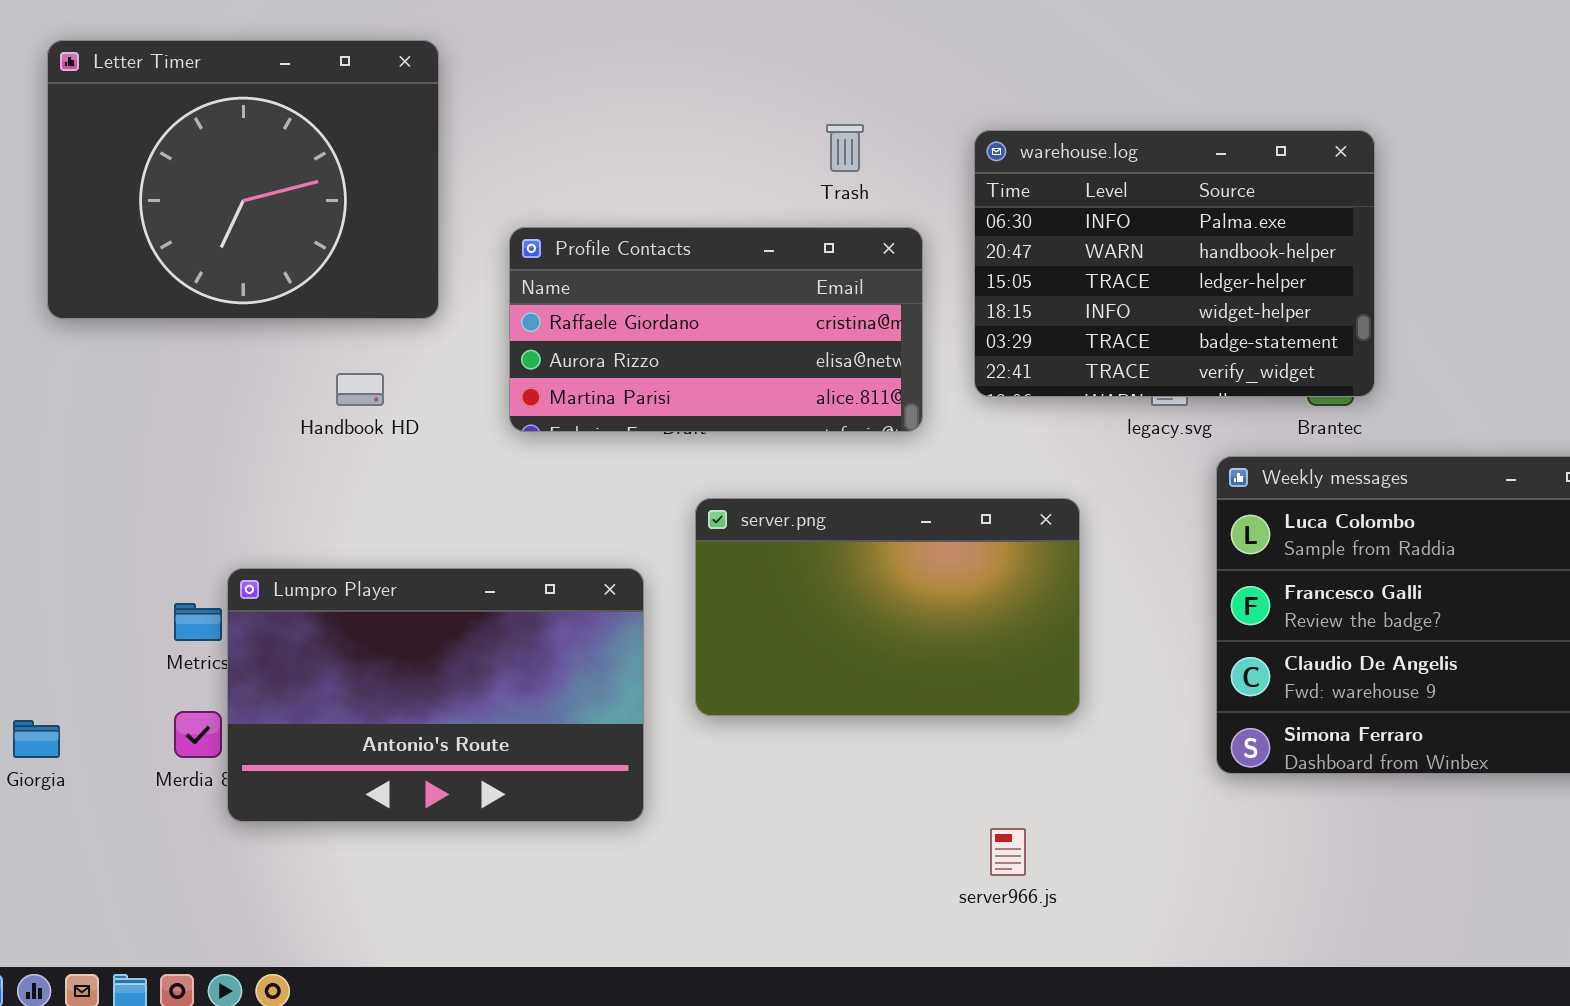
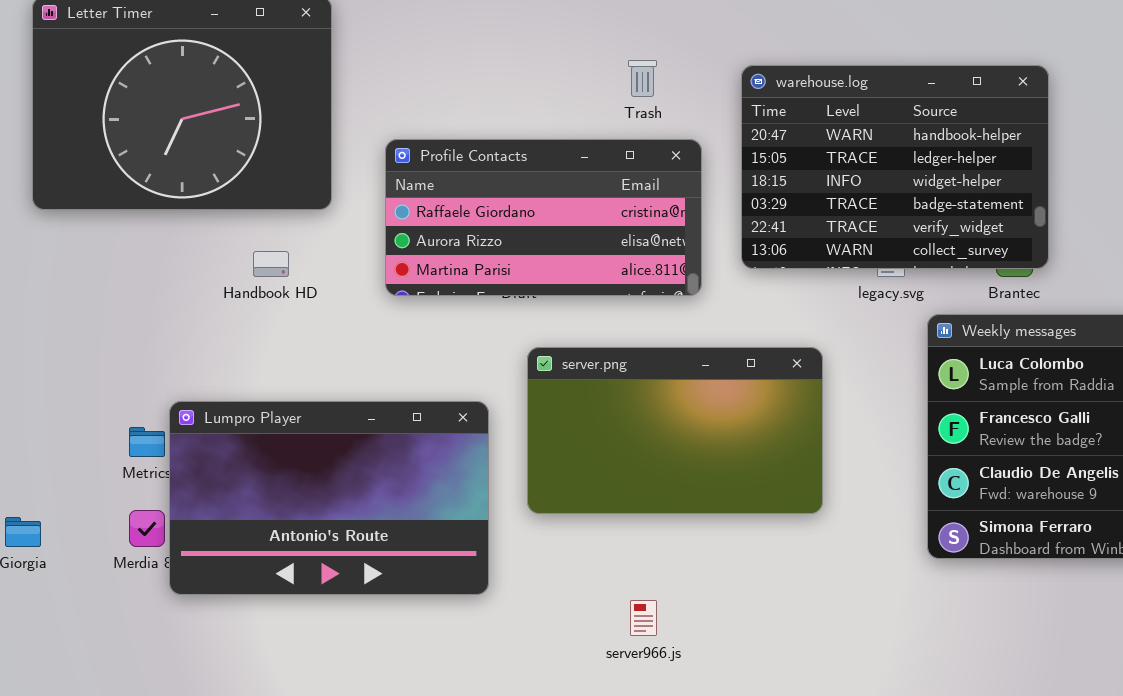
warehouse.log: [974,130,1375,397] -> [741,65,1049,269], scrolled down 1 row
server966.js: [990,828,1026,876] -> [630,600,657,636], moved

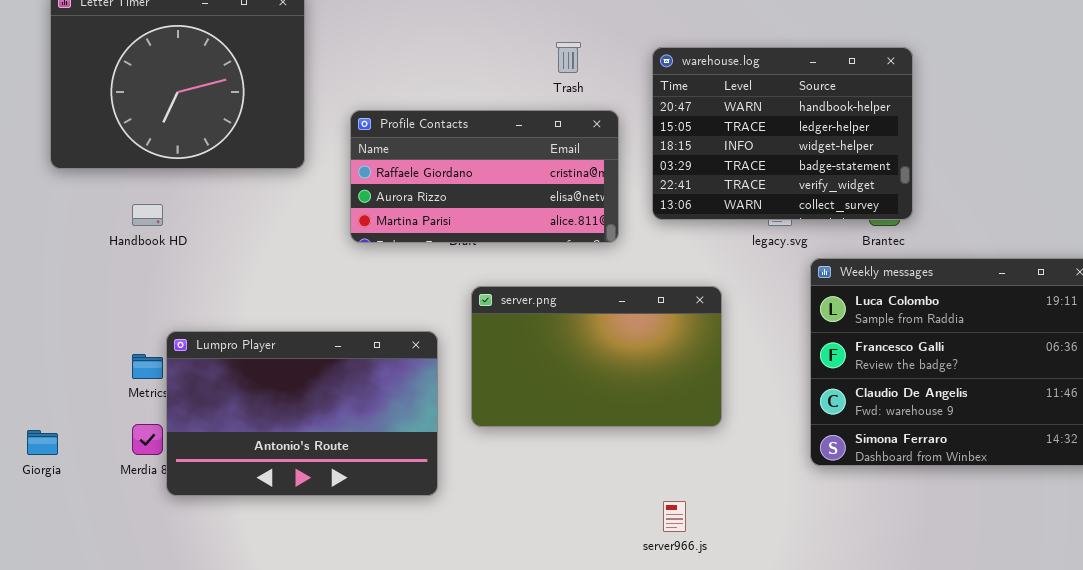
Handbook HD: [253,251,289,277] -> [132,204,163,226], moved
server966.js: [630,600,657,636] -> [663,501,686,532], moved

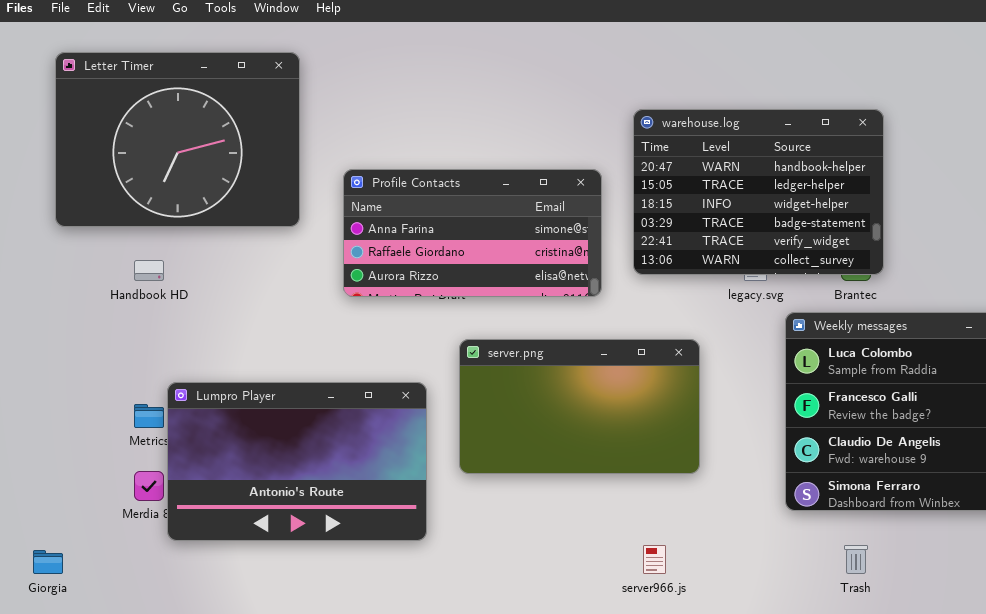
Trash: [556,42,581,73] -> [844,545,868,574], moved
Profile Contacts: [350,110,619,243] -> [343,169,602,297], scrolled up 1 row
Giorgia: [27,430,58,455] -> [33,550,63,574], moved

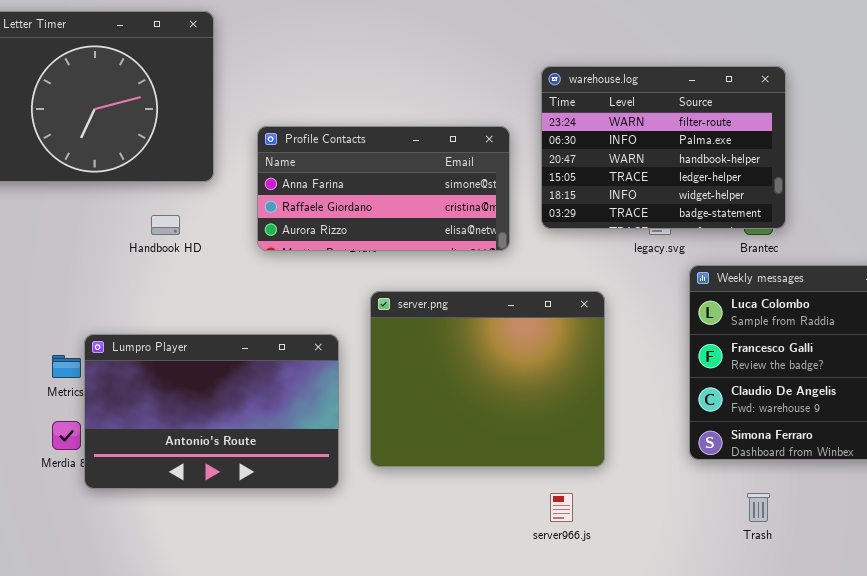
warehouse.log: [633,109,884,275] -> [541,66,786,229], scrolled up 2 rows
Handbook HD: [134,260,164,281] -> [151,215,180,235], moved
server.png: [459,339,700,474] -> [370,291,605,467], resized

